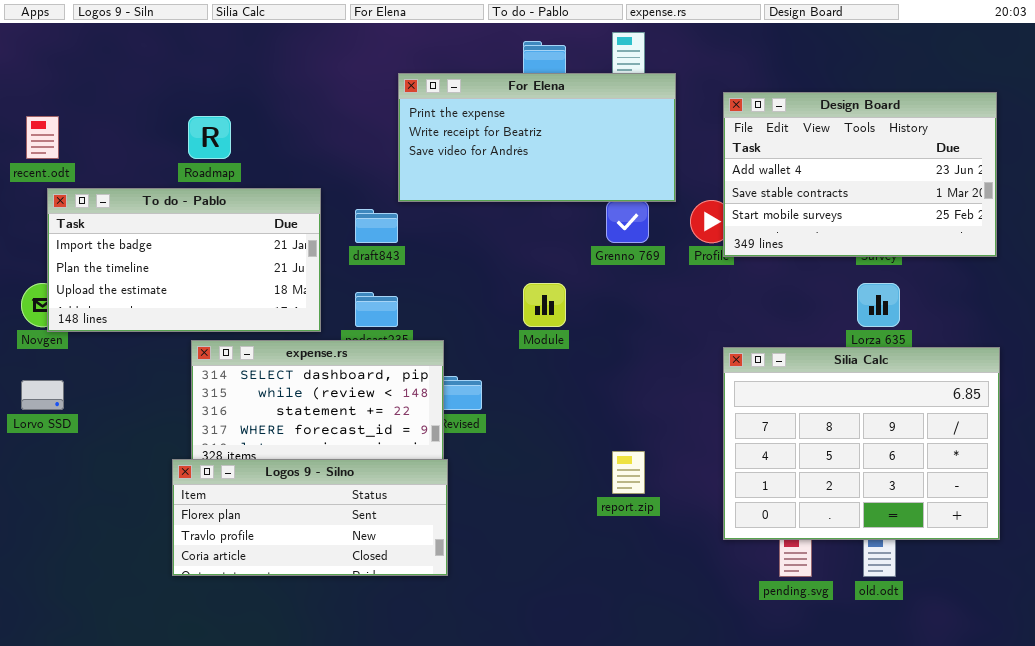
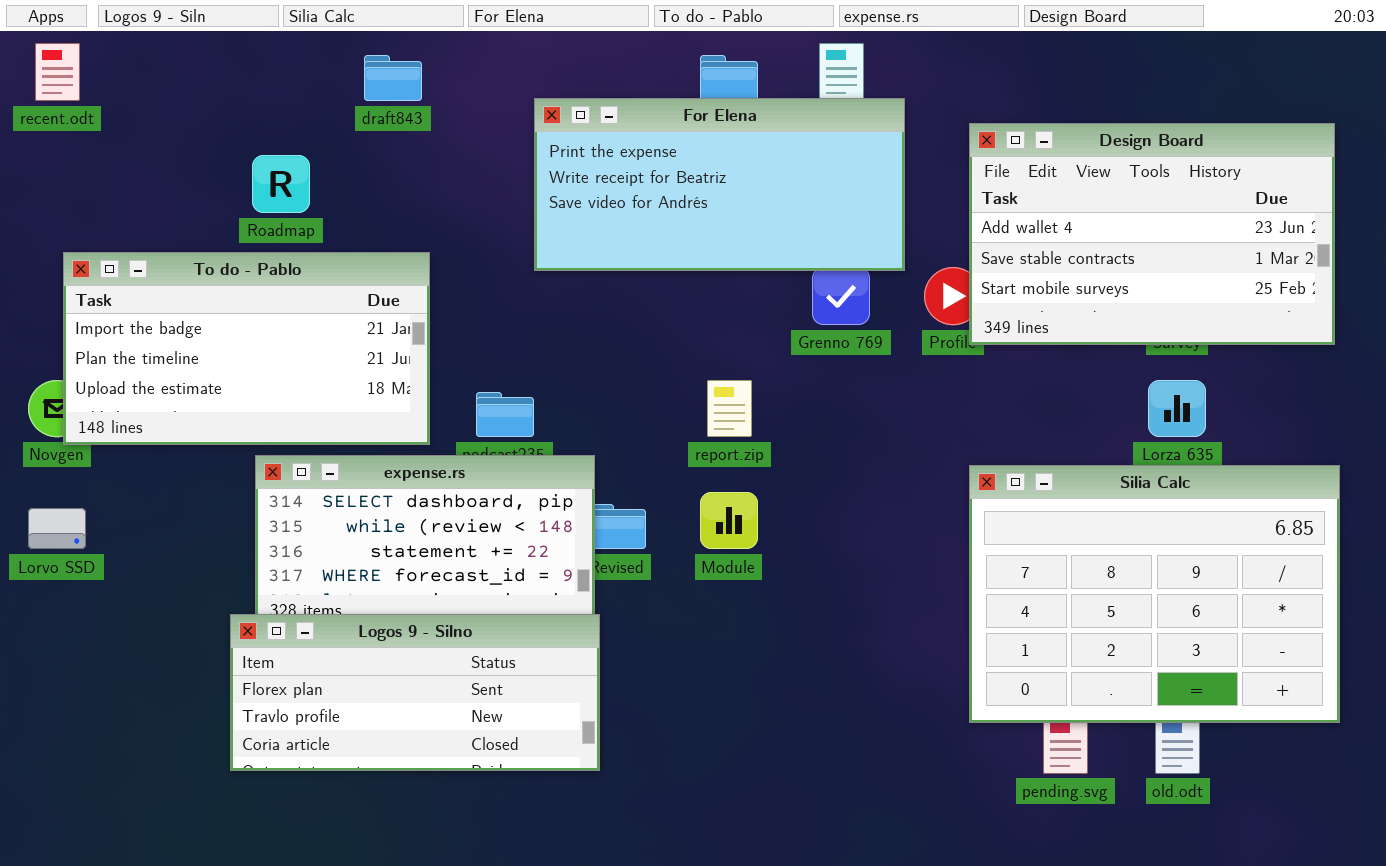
recent.odt: [26,116,59,159] -> [35,43,80,101], moved
draft843: [355,209,398,243] -> [364,55,422,101], moved
Module: [523,283,566,327] -> [700,492,758,549], moved
report.zip: [612,451,645,494] -> [707,380,752,437], moved

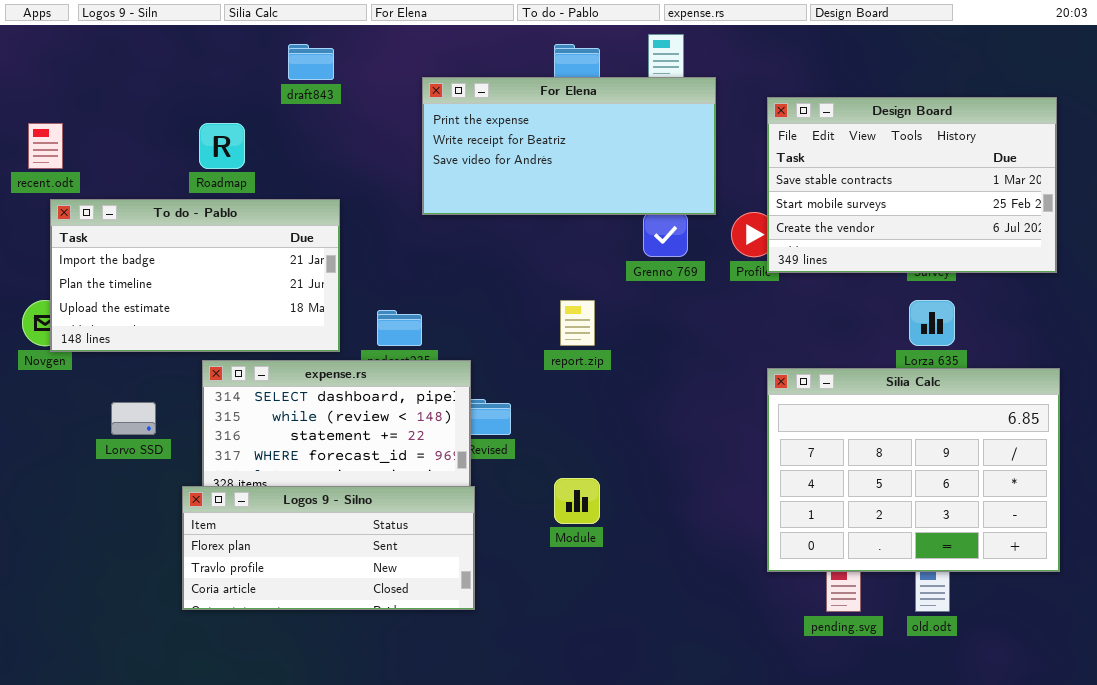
recent.odt: [35,43,80,101] -> [28,123,63,169], moved
Design Board: [969,123,1335,345] -> [767,97,1057,273], scrolled down 1 row
Module: [700,492,758,549] -> [554,478,600,524], moved
Lorvo SSD: [28,508,86,549] -> [111,402,156,435], moved

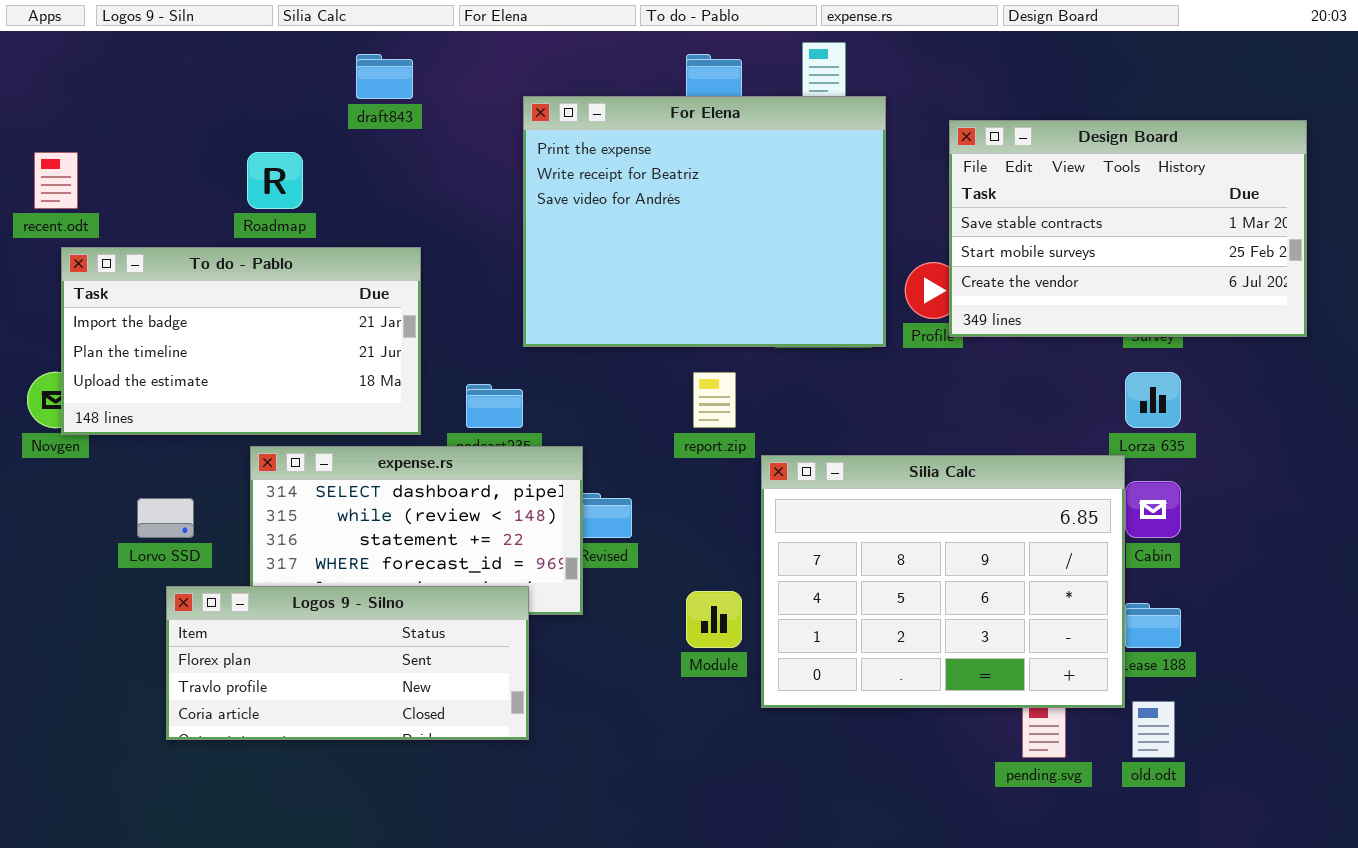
For Elena: [422,77,716,215] -> [523,96,886,347], resized
Silia Calc: [767,368,1060,572] -> [761,455,1125,708], moved
Logos 9 - Silno: [182,486,475,610] -> [166,586,529,740], moved

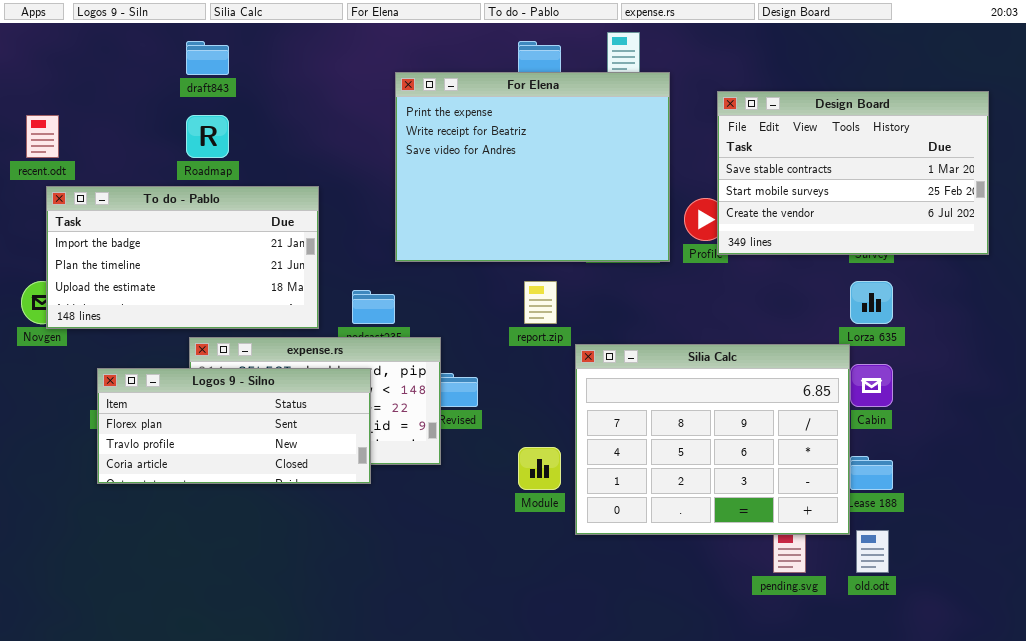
draft843: [356,54,413,99] -> [186,41,229,75], moved
Logos 9 - Silno: [166,586,529,740] -> [97,368,371,484], moved

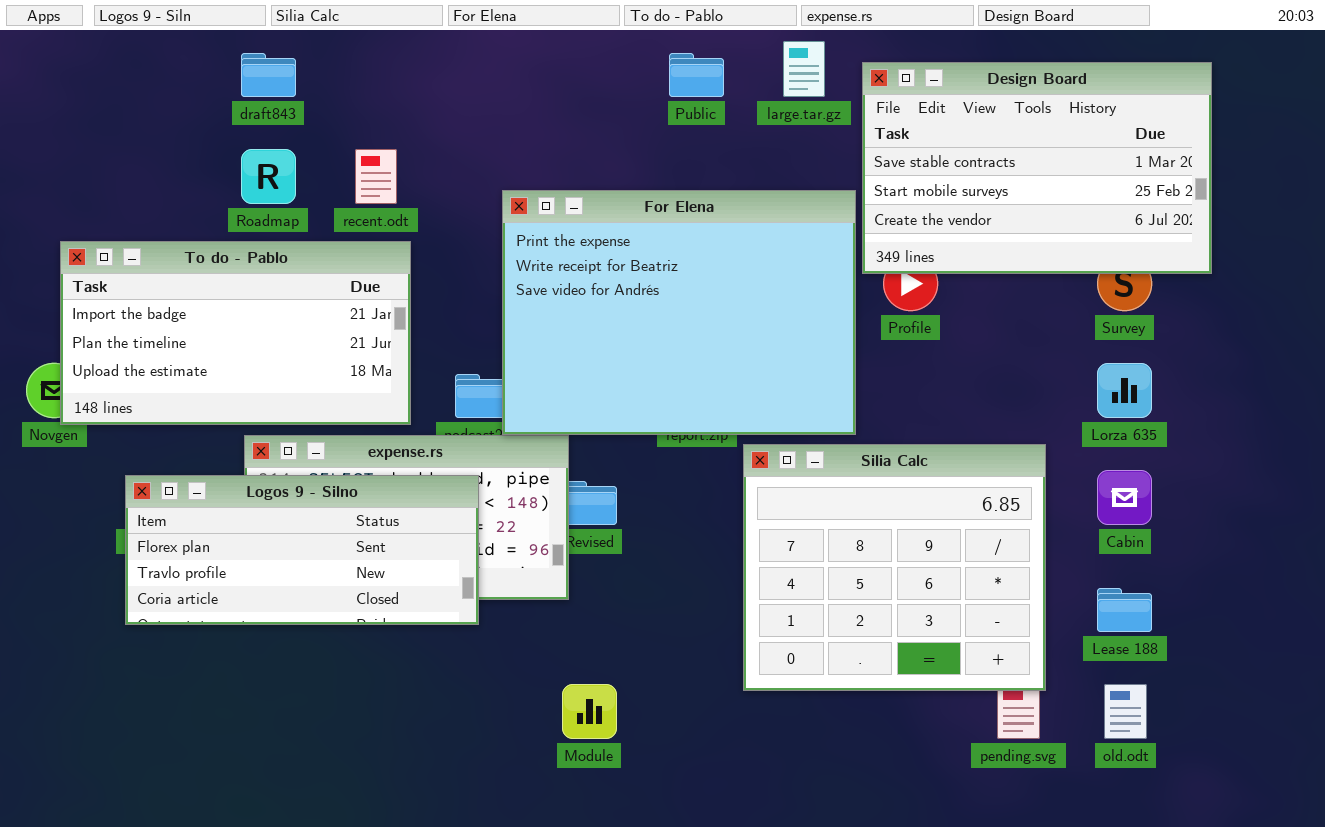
For Elena: [395,72,670,262] -> [502,190,856,435], moved
Design Board: [717,91,989,255] -> [862,62,1212,274], moved
recent.odt: [26,115,59,158] -> [355,149,397,204], moved
Silia Calc: [575,344,850,535] -> [743,444,1046,691], resized
Module: [518,447,561,490] -> [562,684,617,739], moved

